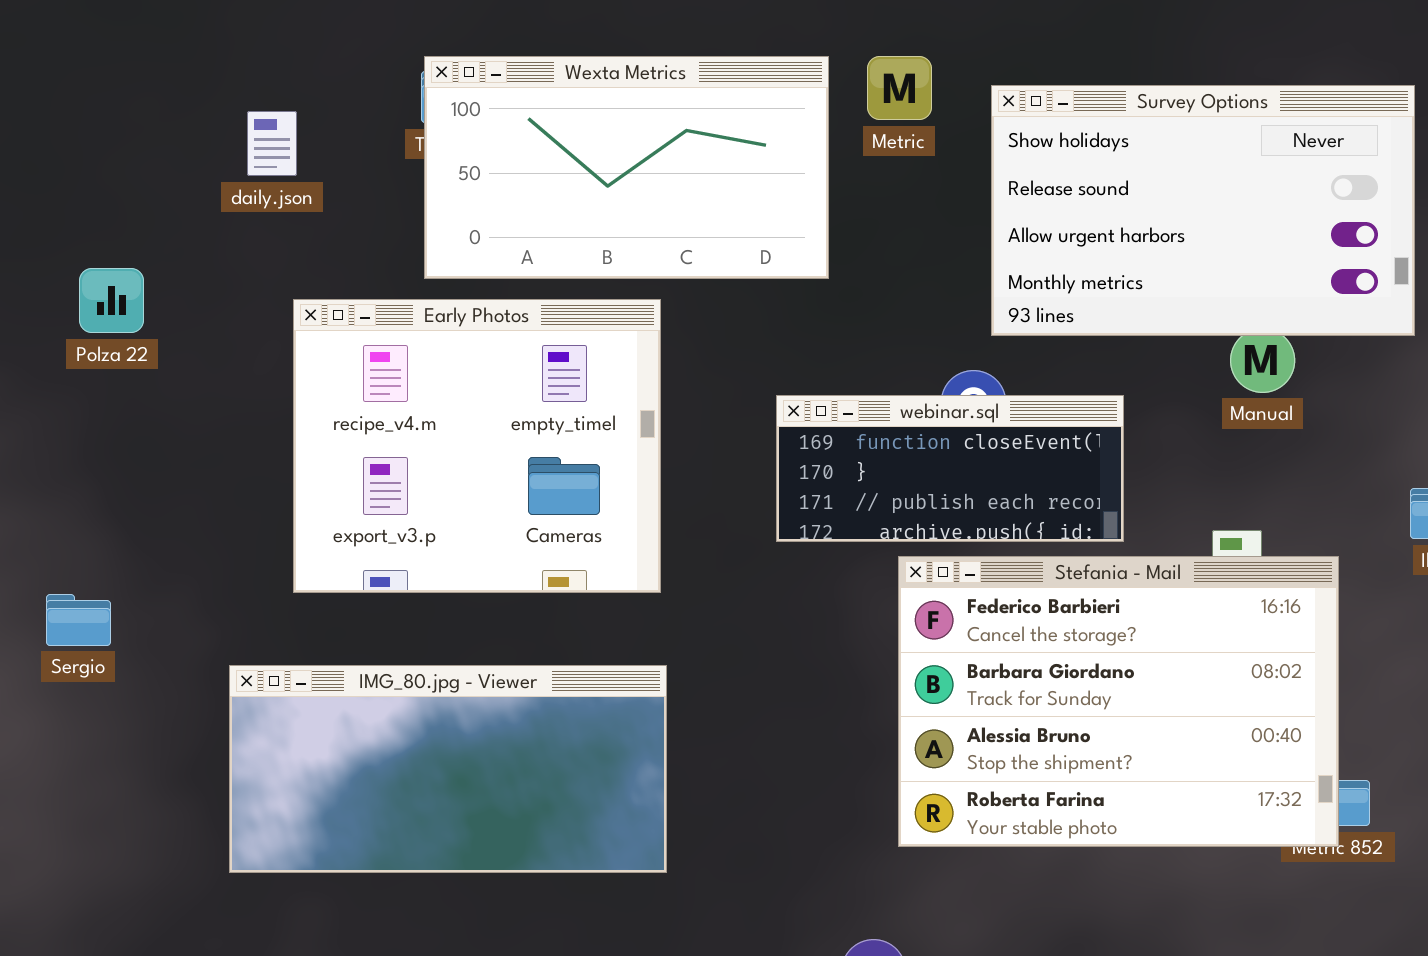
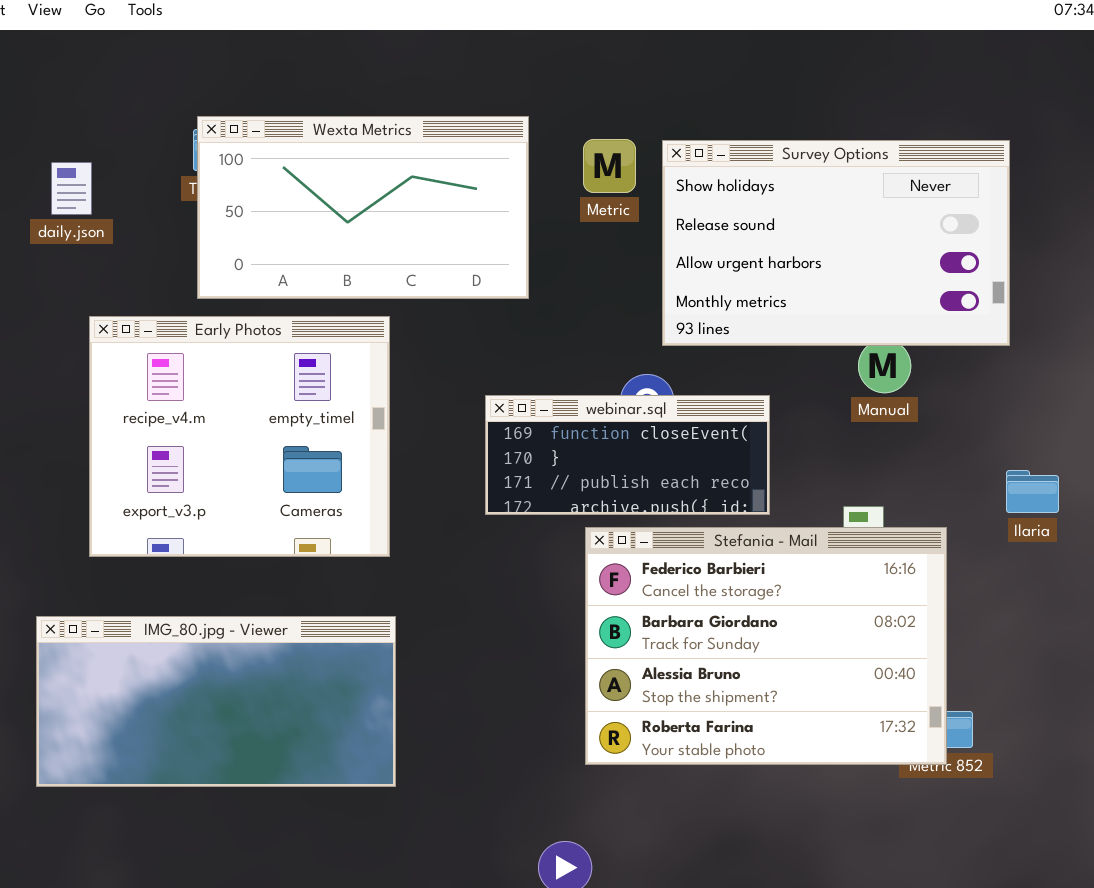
Metric: [867,56,932,120] -> [583,139,636,193], moved

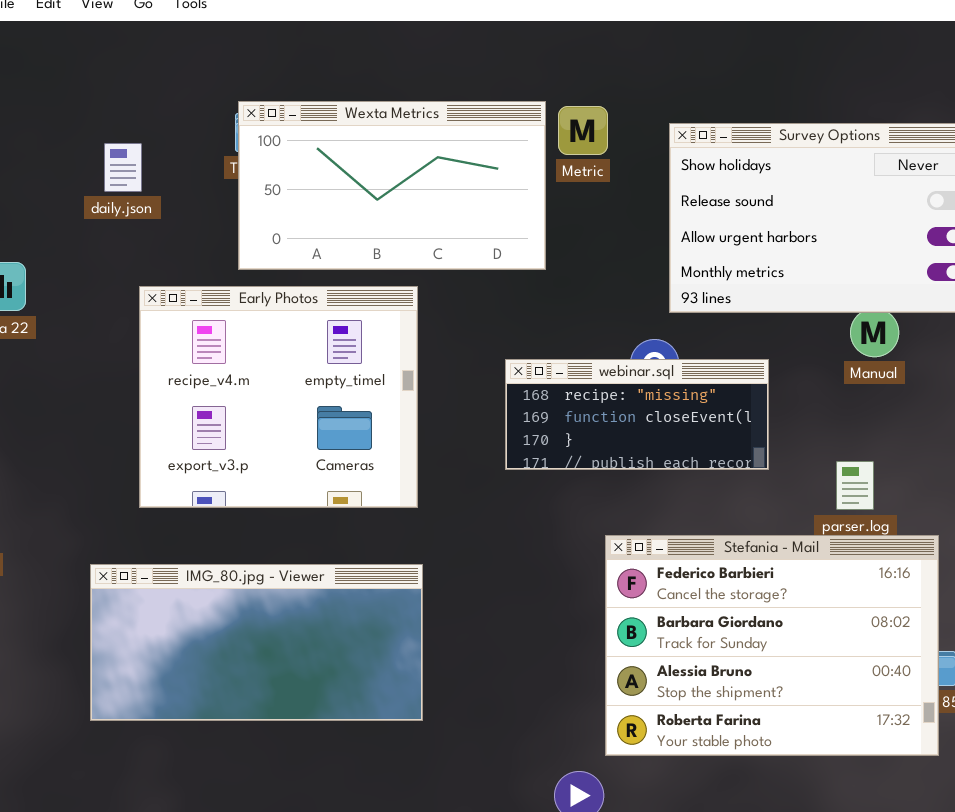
Metric: [583,139,636,193] -> [558,106,608,155], moved
webinar.sql: [485,395,770,515] -> [505,359,769,470], scrolled up 1 row
Stefania - Mail: [585,527,947,765] -> [605,535,939,756], moved

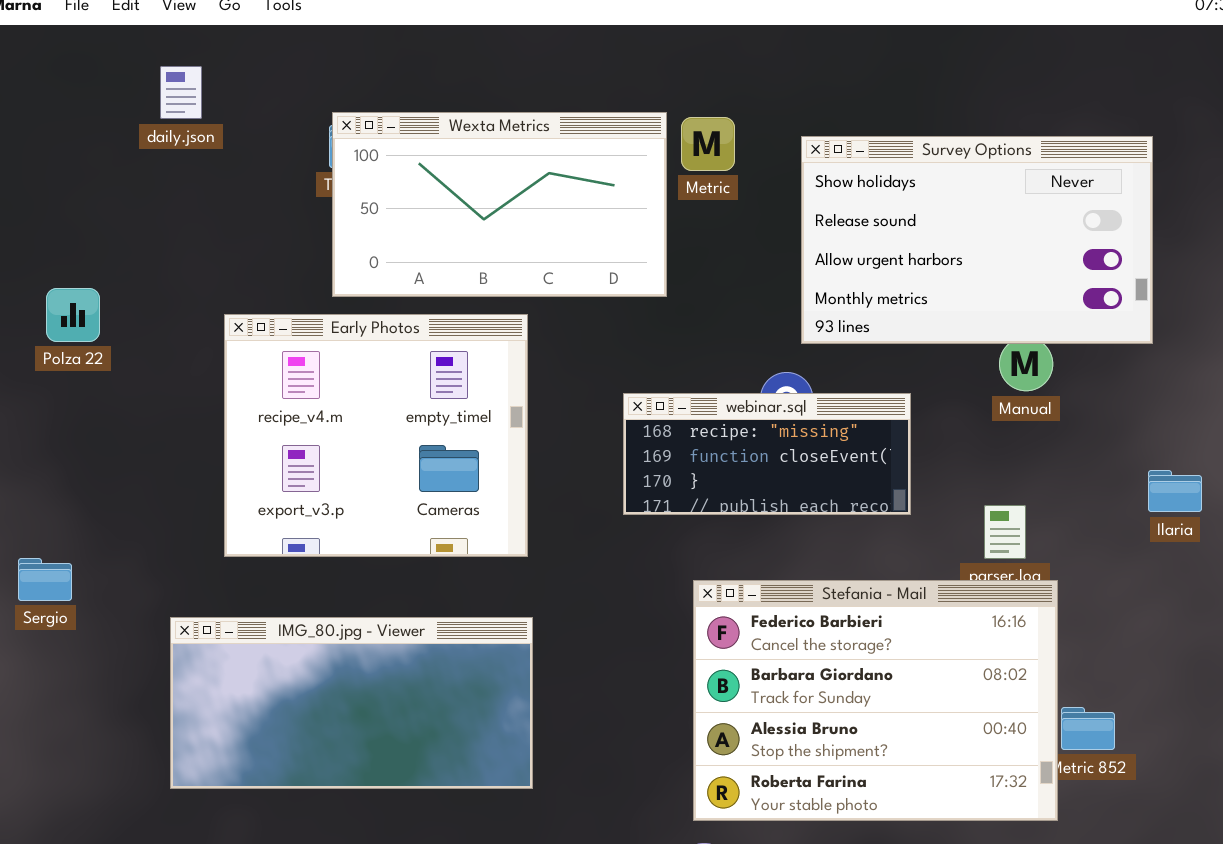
daily.json: [104,143,142,192] -> [160,66,202,119], moved
Stefania - Mail: [605,535,939,756] -> [693,580,1058,821], moved

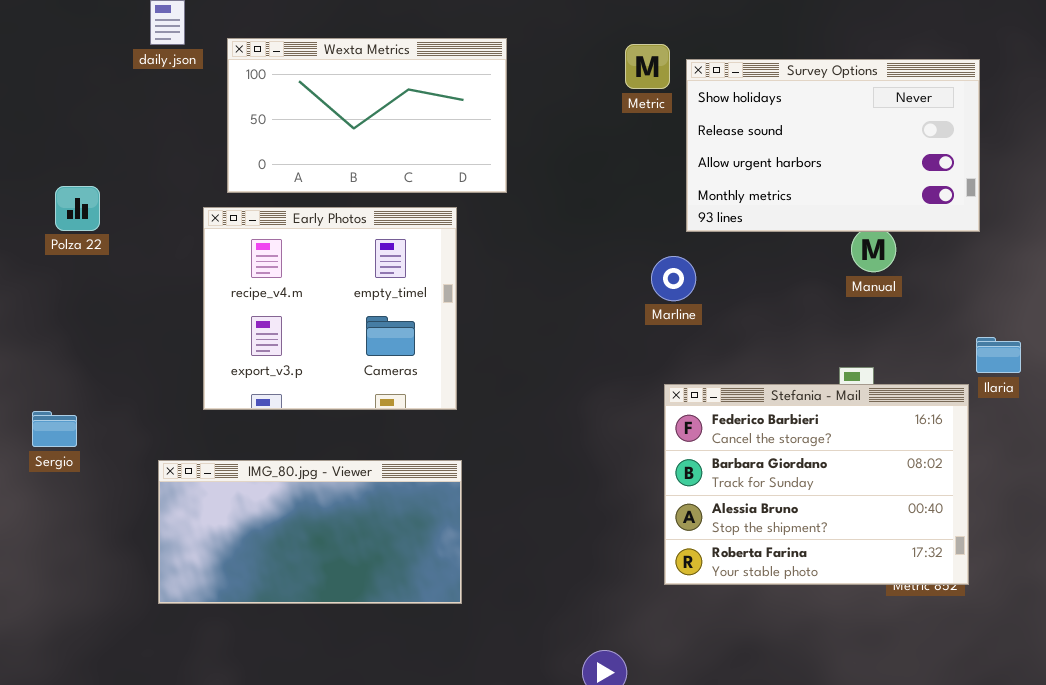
Wexta Metrics: [332,112,667,297] -> [227,38,507,193], moved
Metric: [681,117,735,171] -> [625,44,670,89], moved
webinar.sql: [623,393,911,515] -> none, closed
Stefania - Mail: [693,580,1058,821] -> [664,384,969,585], moved

